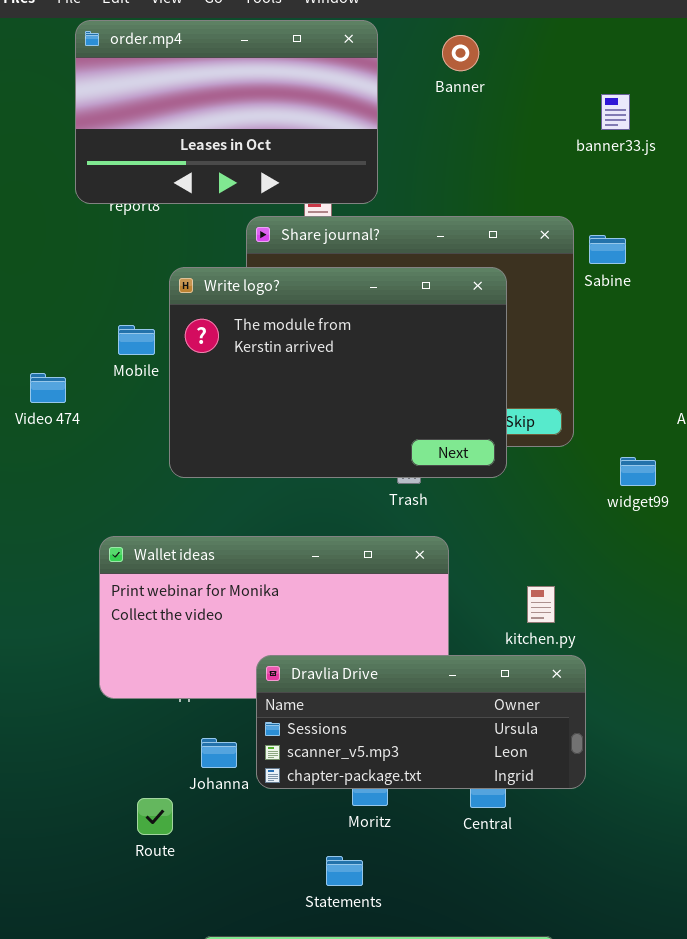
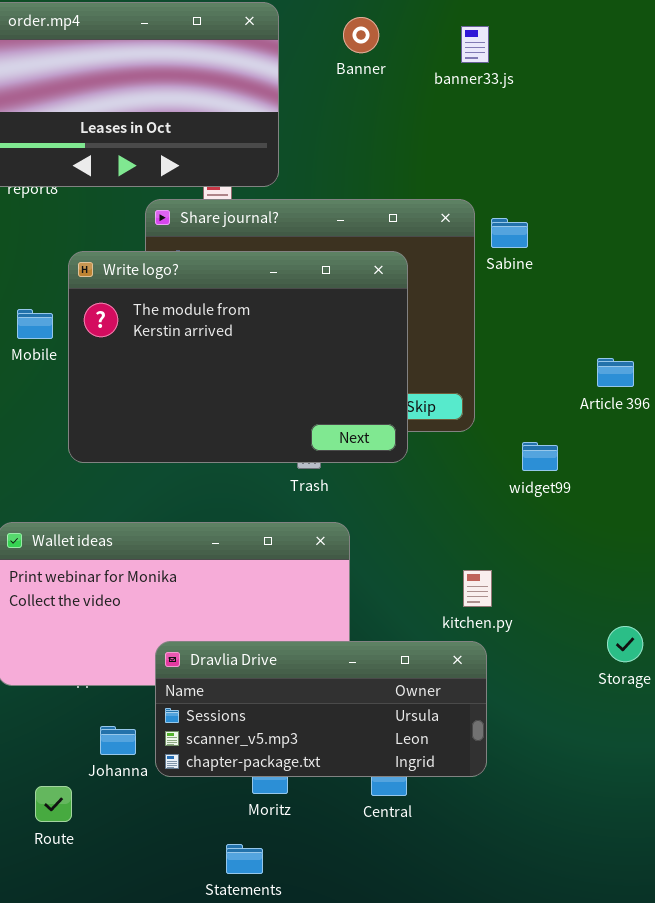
banner33.js: [601,94,630,130] -> [461,26,489,63], moved
kitchen.py: [527,586,555,623] -> [463,570,492,607], moved

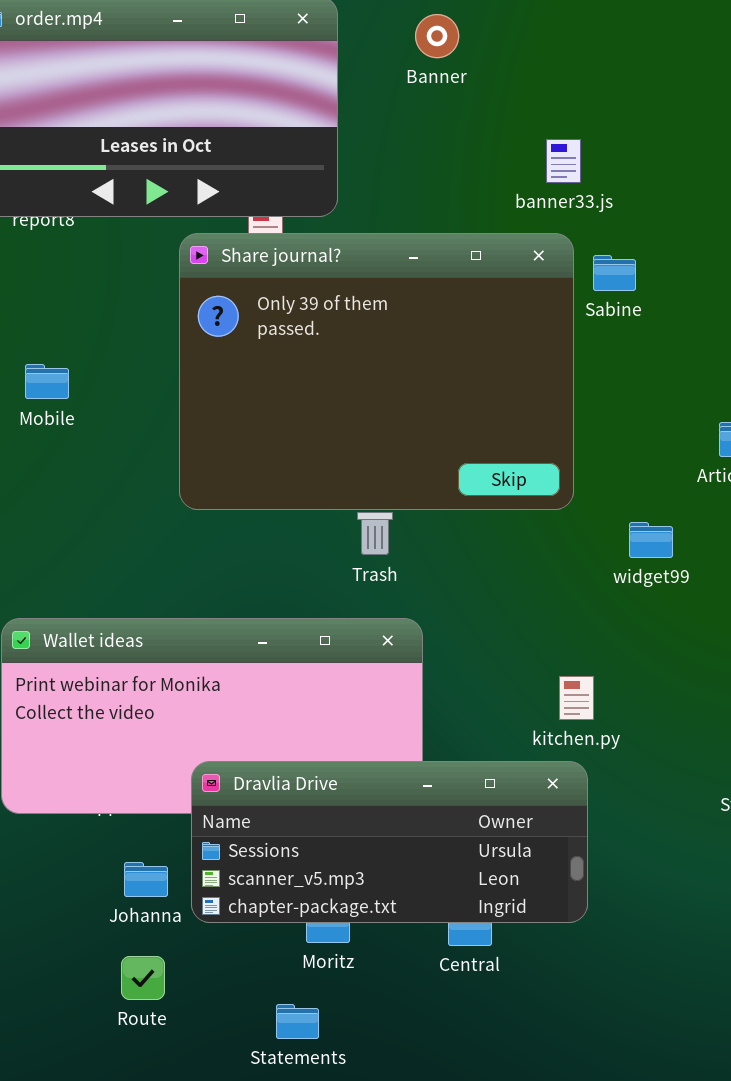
banner33.js: [461,26,489,63] -> [546,139,581,183], moved
Write logo?: [68,251,408,463] -> none, closed
Route: [35,786,72,822] -> [121,956,165,1000], moved

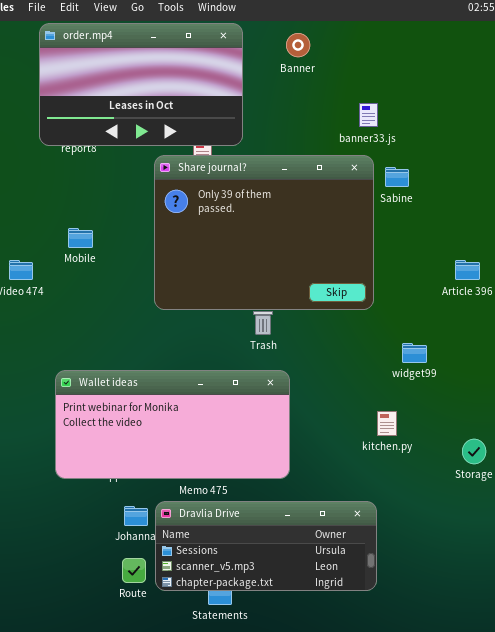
widget99: [629,522,673,558] -> [402,343,427,363], moved
kitchen.py: [559,676,594,720] -> [377,411,397,436], moved
Dravlia Drive: [191,761,588,923] -> [155,501,377,591], moved

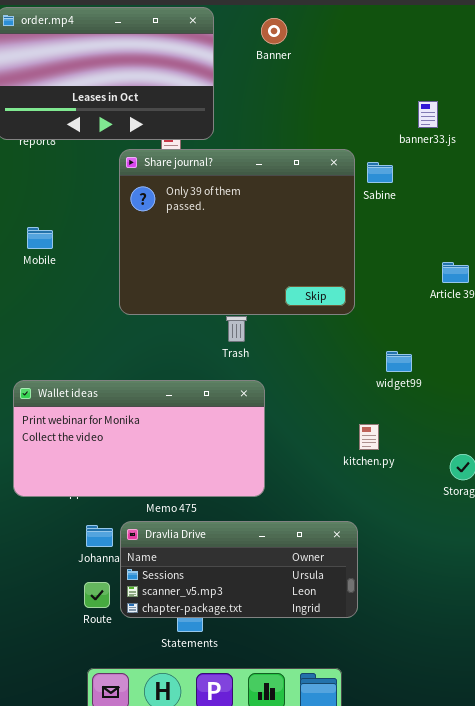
banner33.js: [359,103,378,127] -> [418,101,438,128], moved

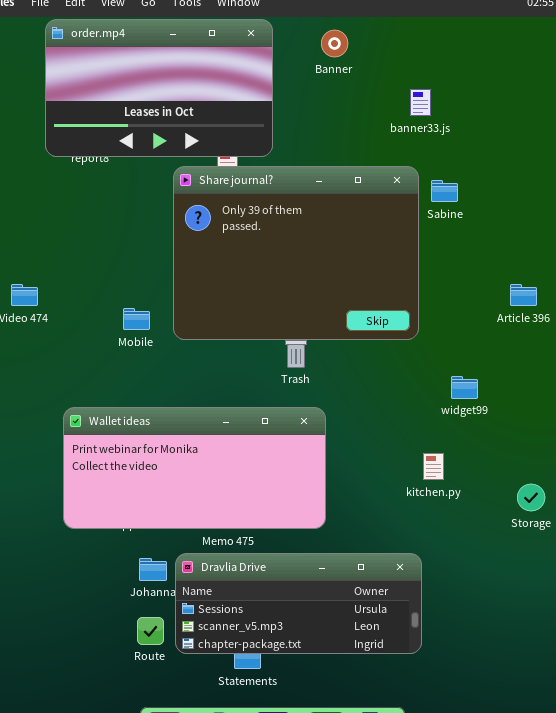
banner33.js: [418,101,438,128] -> [410,89,431,116], moved
Mobile: [27,227,53,249] -> [123,308,150,330], moved

